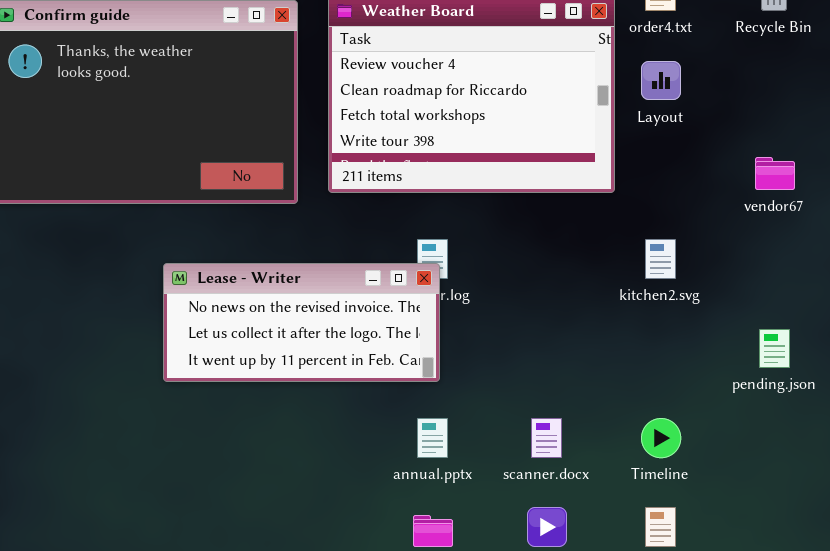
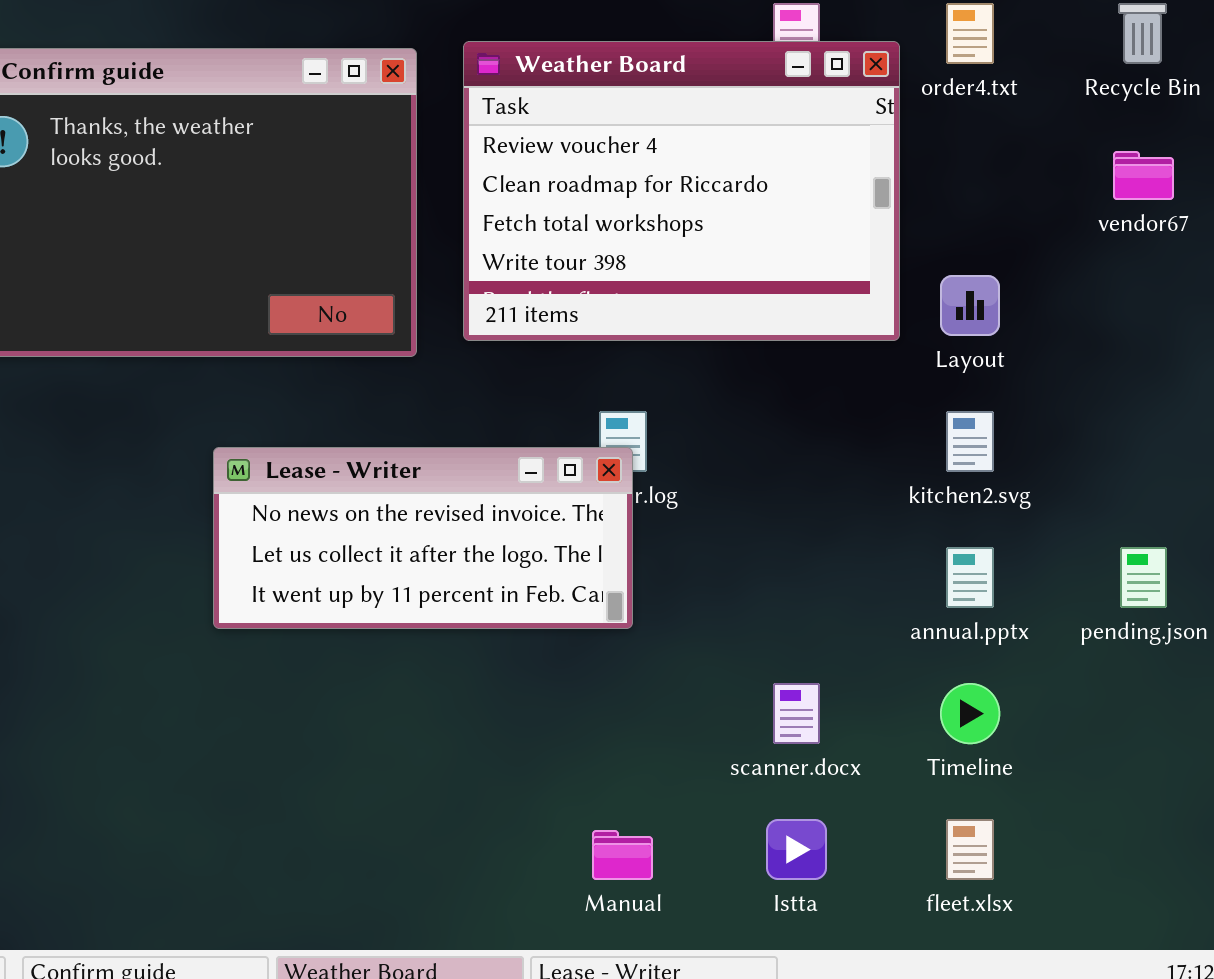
Layout: [641,61,681,100] -> [940,275,1000,336], moved
vendor67: [755,157,795,190] -> [1113,151,1174,200], moved
annual.pptx: [417,418,448,458] -> [946,547,994,608], moved

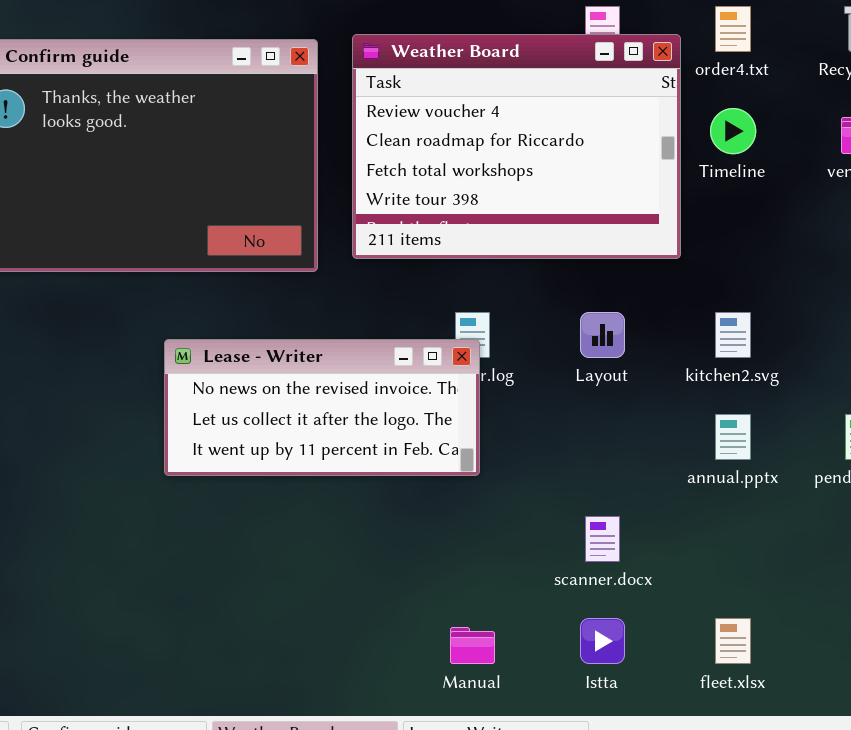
Layout: [940,275,1000,336] -> [580,312,625,358], moved
Timeline: [940,683,1000,744] -> [710,108,756,154], moved

